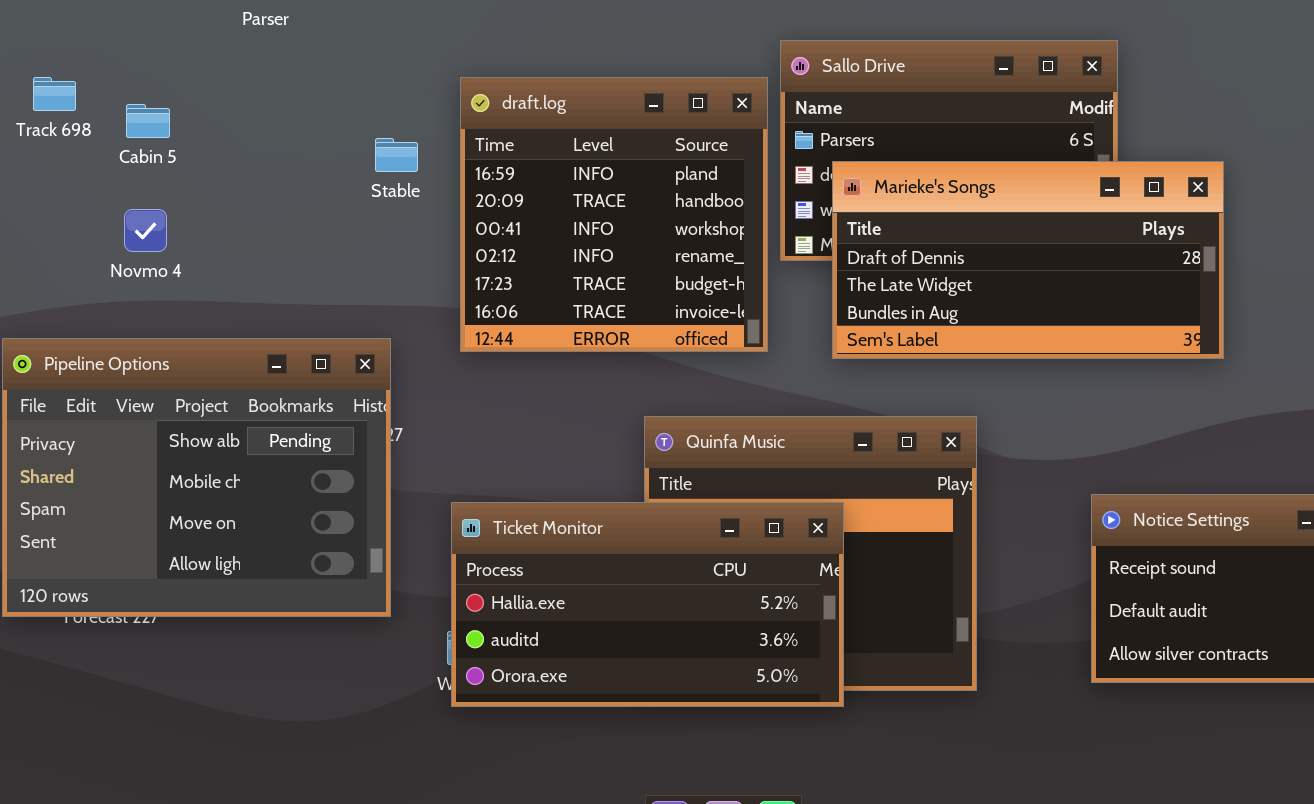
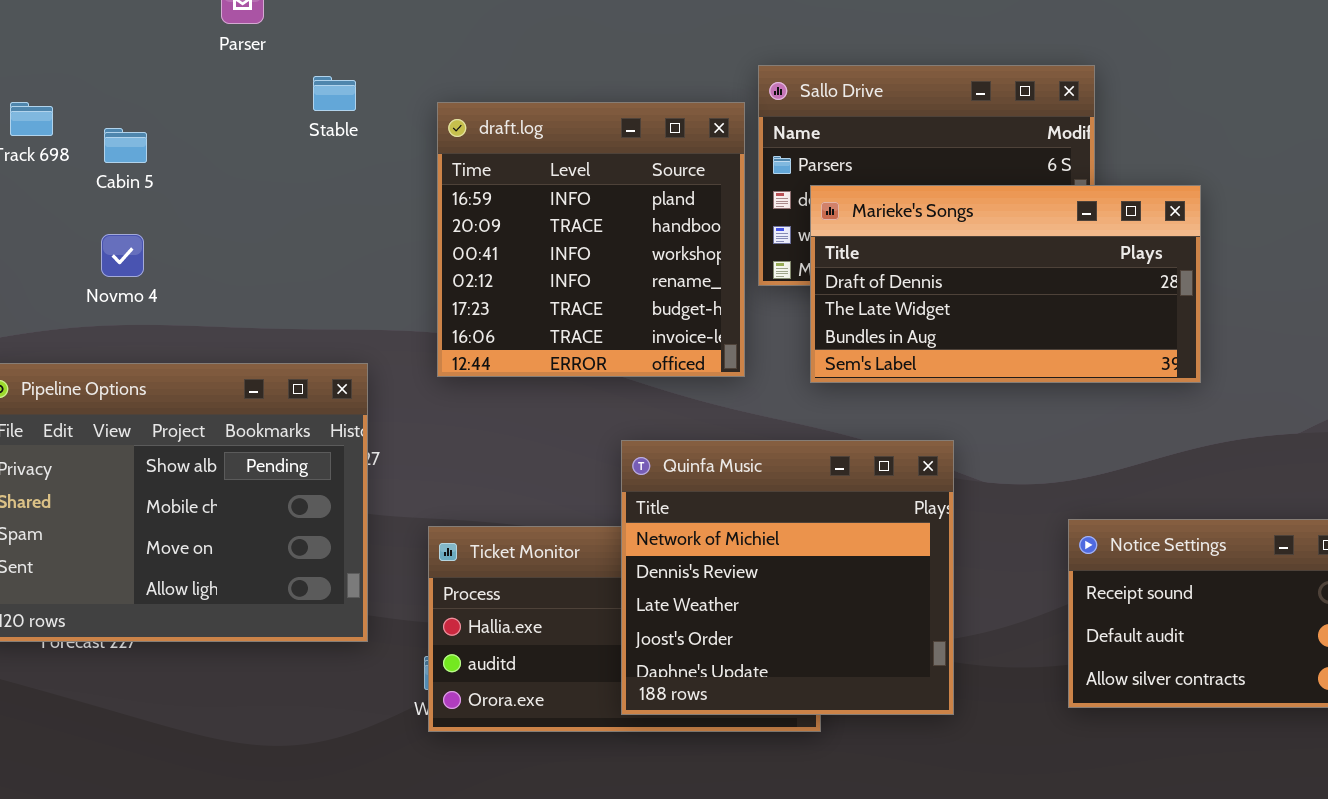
Stable: [375,138,418,172] -> [313,76,356,111], moved
Quinfa Music: [644,416,977,691] -> [621,440,954,715], raised

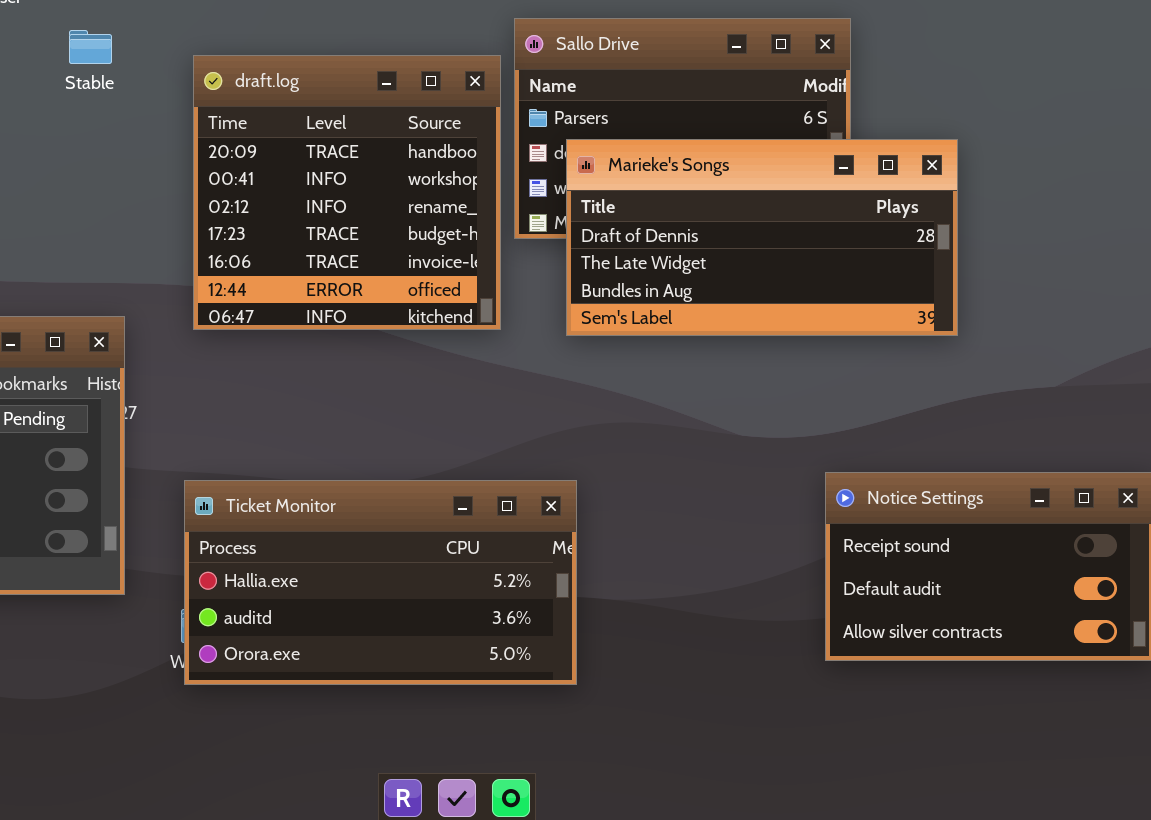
draft.log: [437,102,745,377] -> [193,55,501,330], scrolled down 1 row
Quinfa Music: [621,440,954,715] -> none, closed

